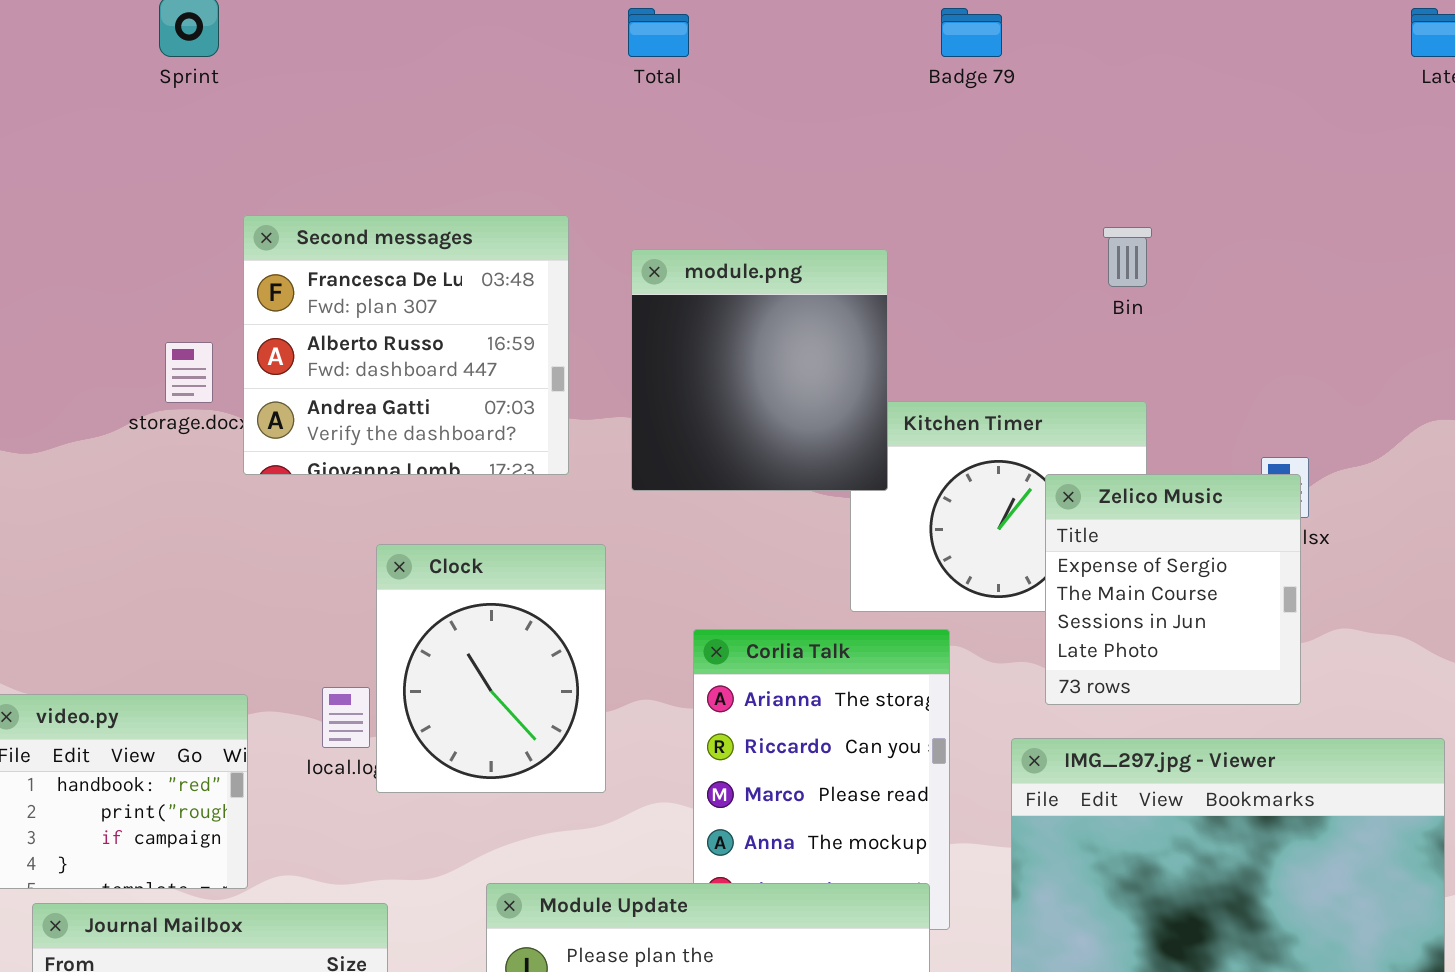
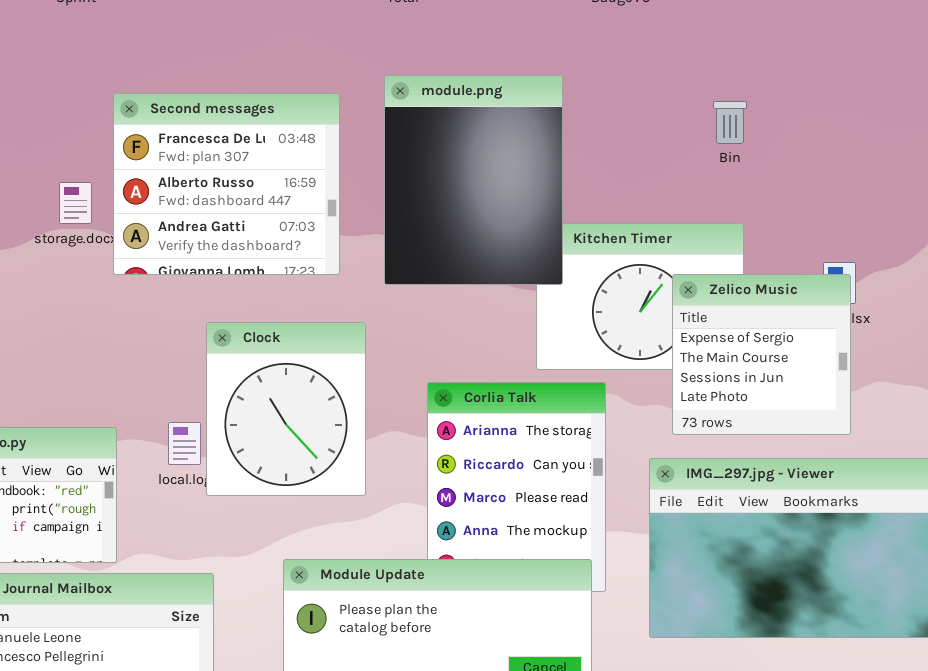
module.png: [631,249,888,491] -> [384,75,563,285], resized

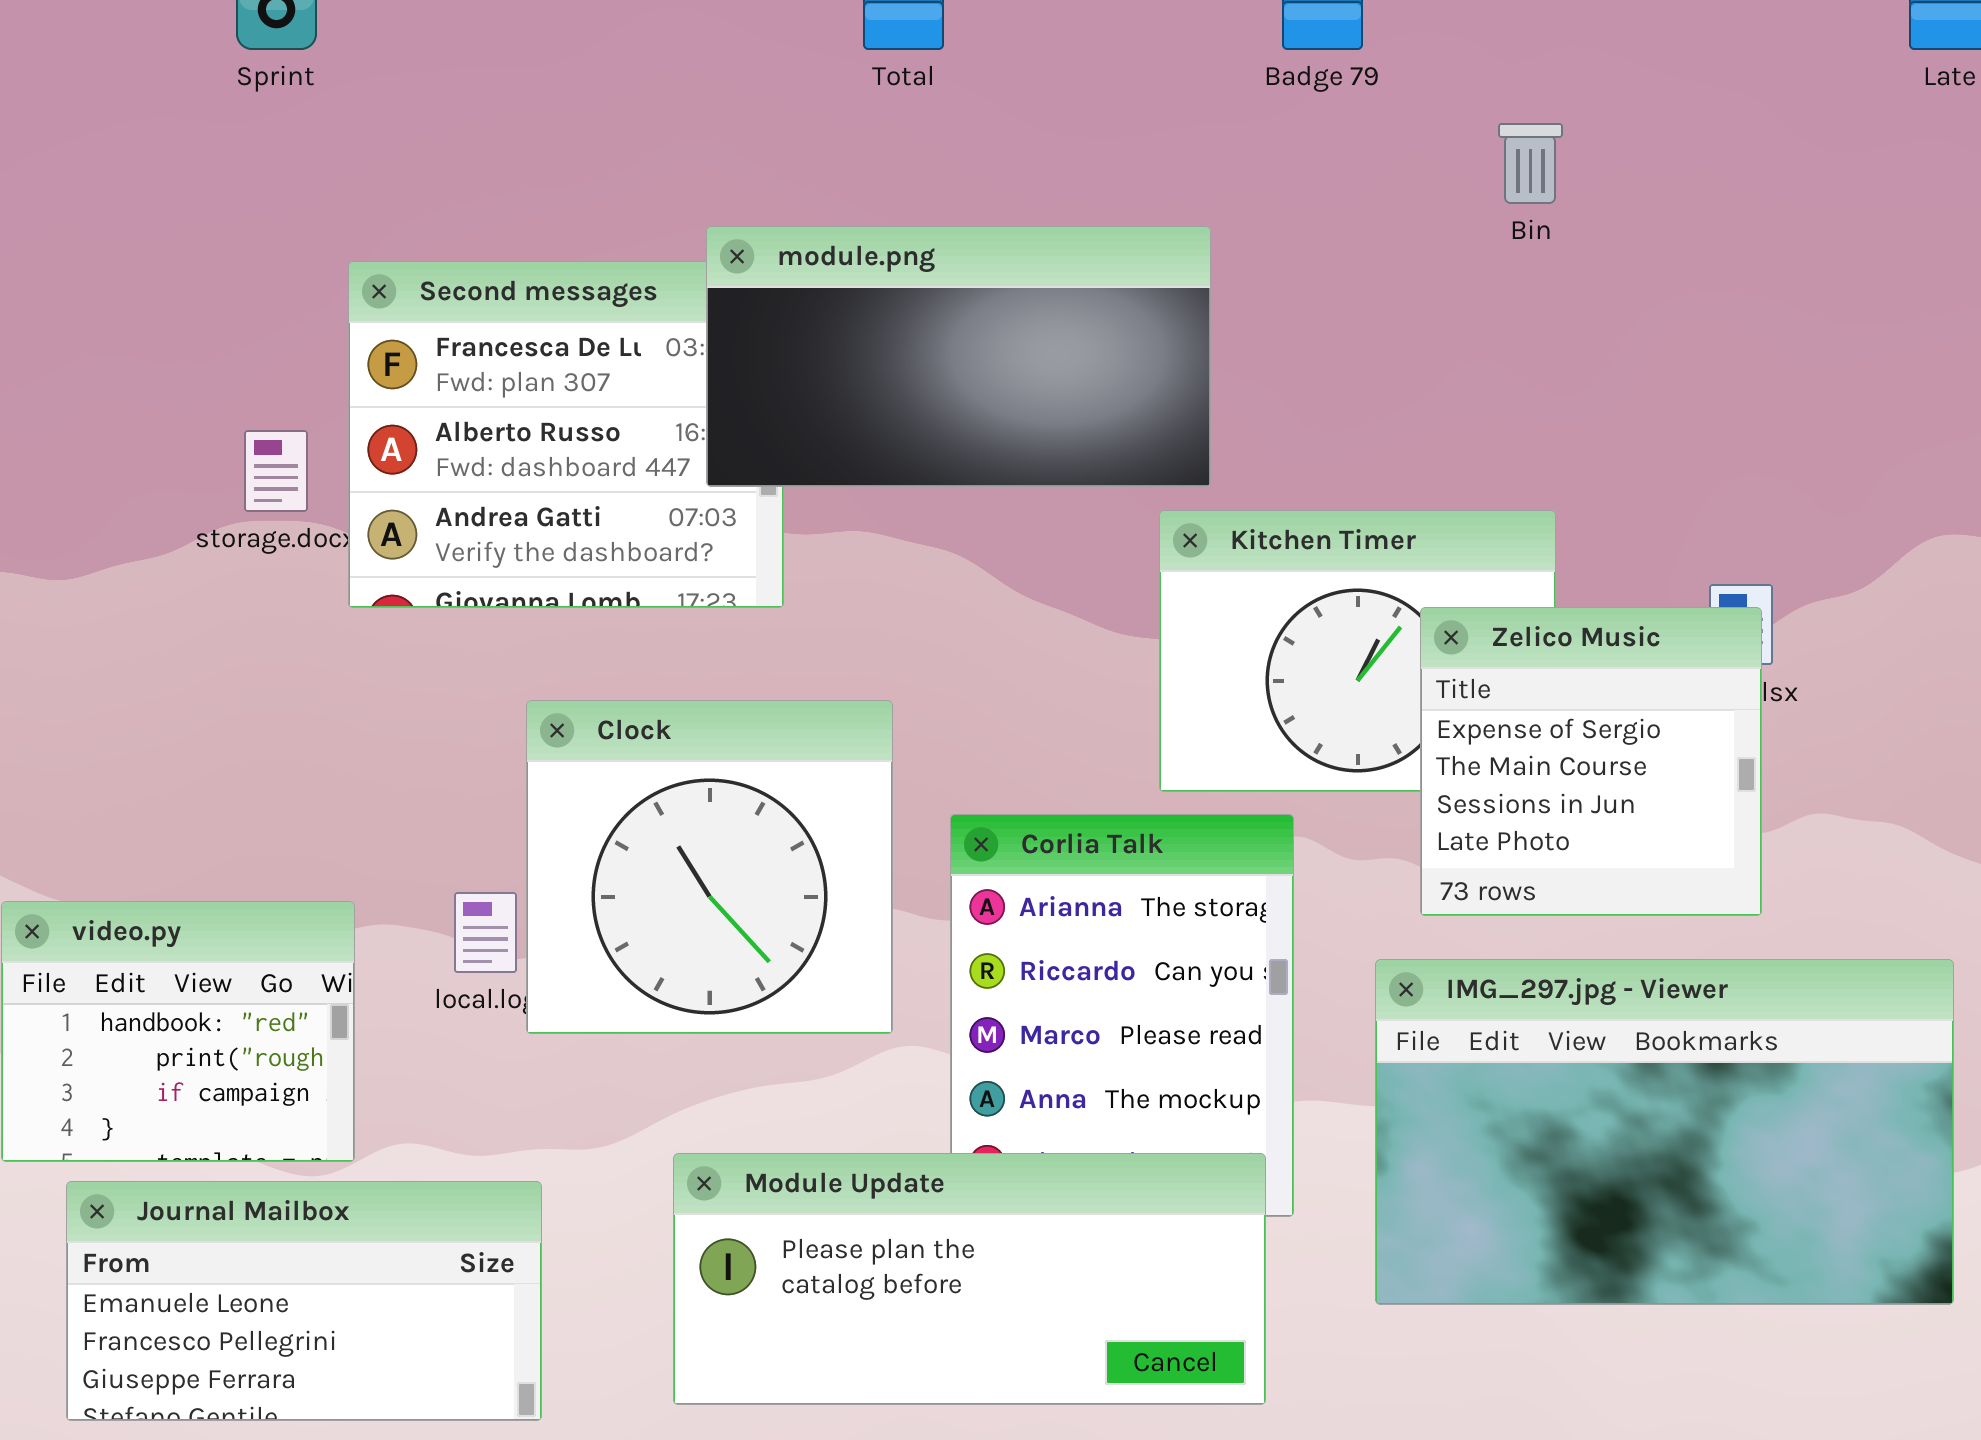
module.png: [384,75,563,285] -> [706,226,1211,487], resized
Bin: [713,101,747,144] -> [1498,123,1563,204], moved
Clock: [206,322,366,496] -> [526,700,893,1034], resized

